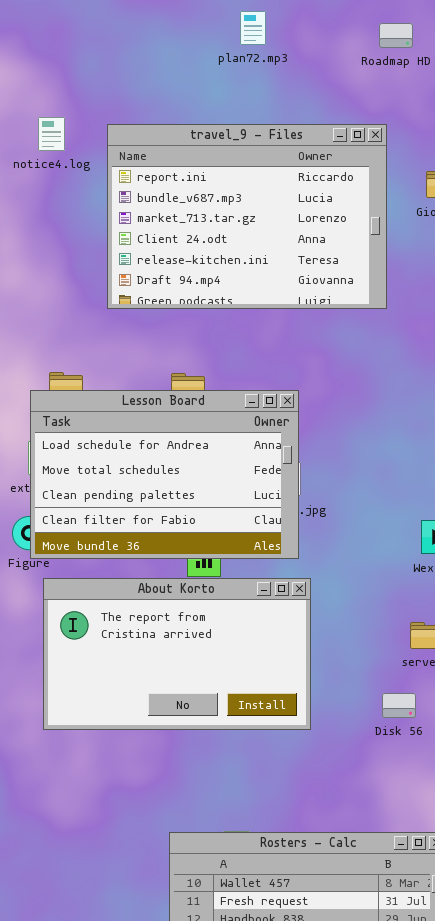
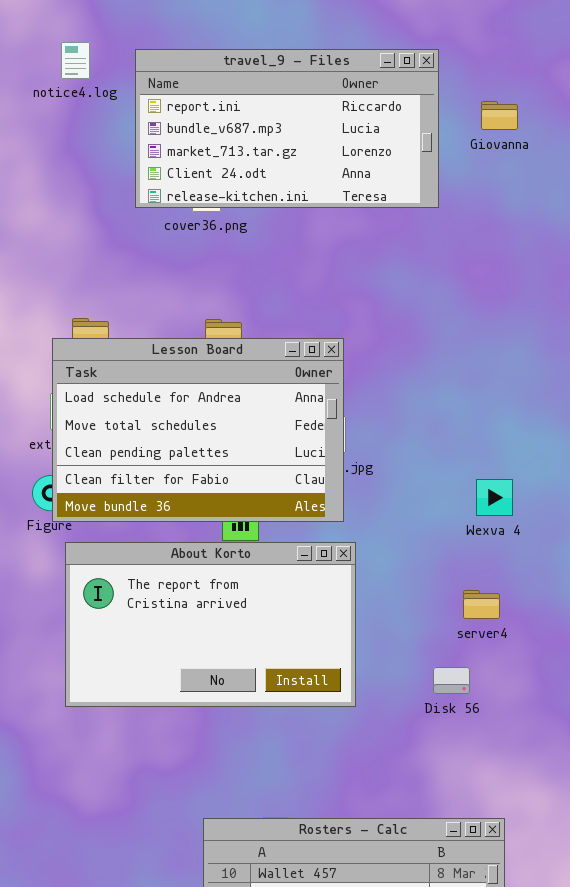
travel_9 - Files: [107,124,387,309] -> [135,49,439,208], resized

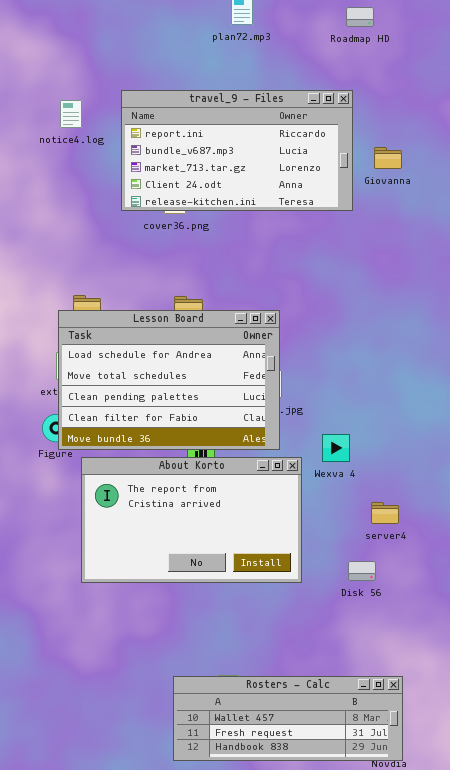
notice4.log: [61,42,90,79] -> [60,100,82,128], moved
Giovanna: [481,101,518,130] -> [374,147,402,169], moved
Wexva 4: [476,479,513,516] -> [322,434,350,462], moved
About Korto: [65,542,356,707] -> [81,457,302,583], moved

